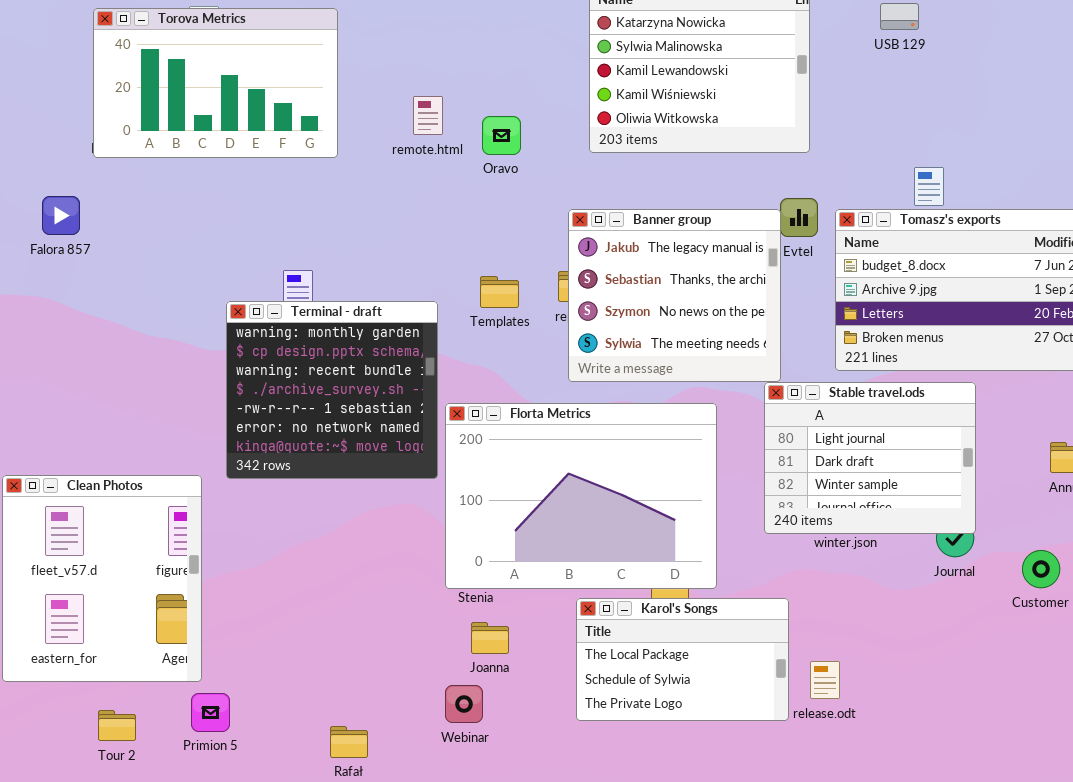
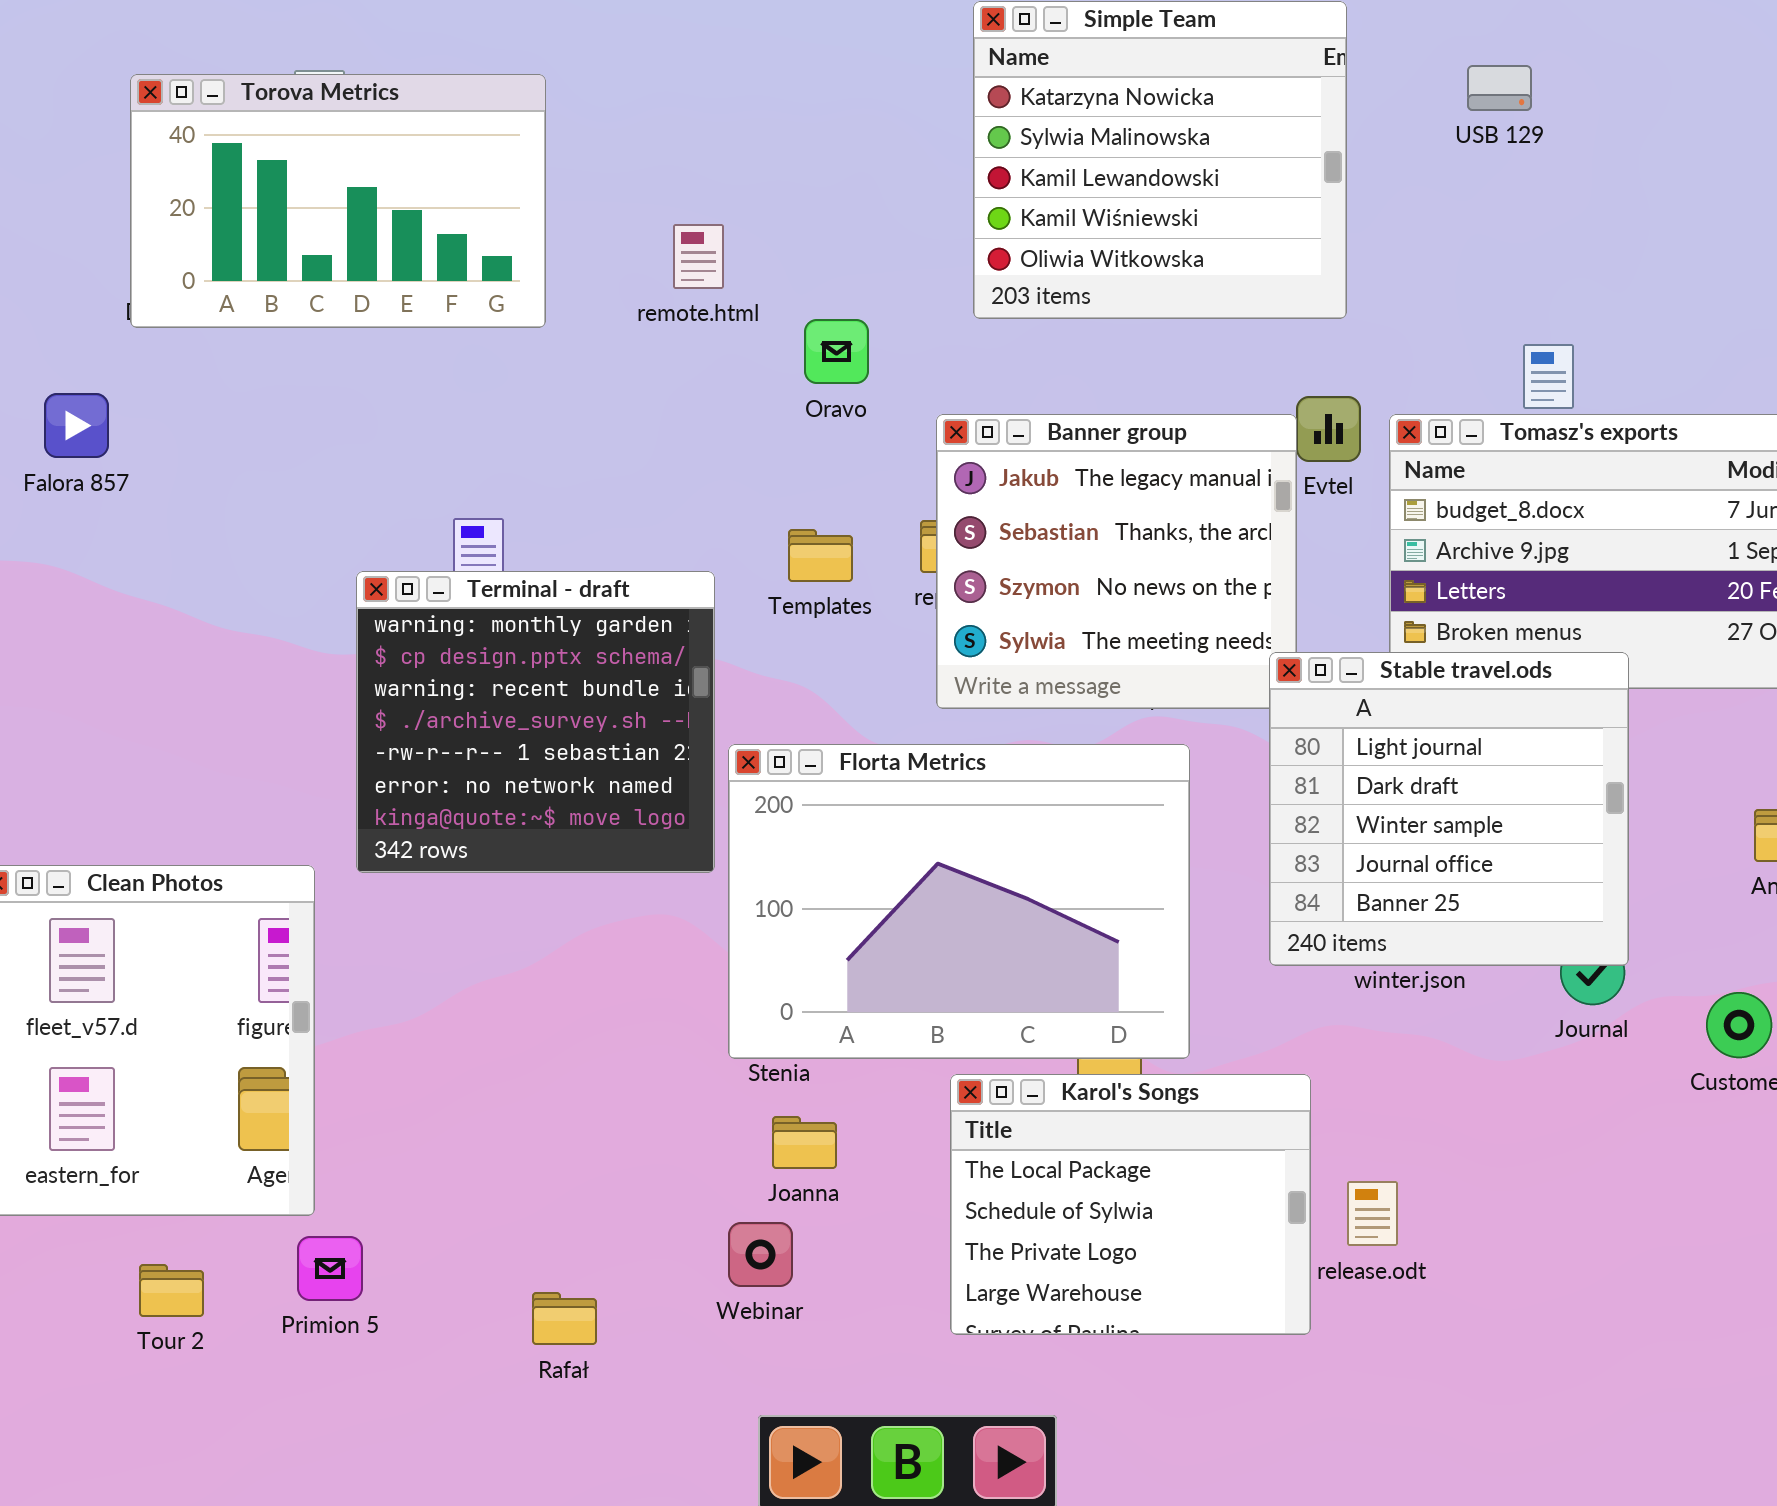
Oravo: [482,116,521,155] -> [804,319,869,384], moved
Stable travel.ods: [764,382,976,534] -> [1269,652,1629,966], resized
Karol's Songs: [576,598,789,721] -> [950,1074,1311,1335], resized

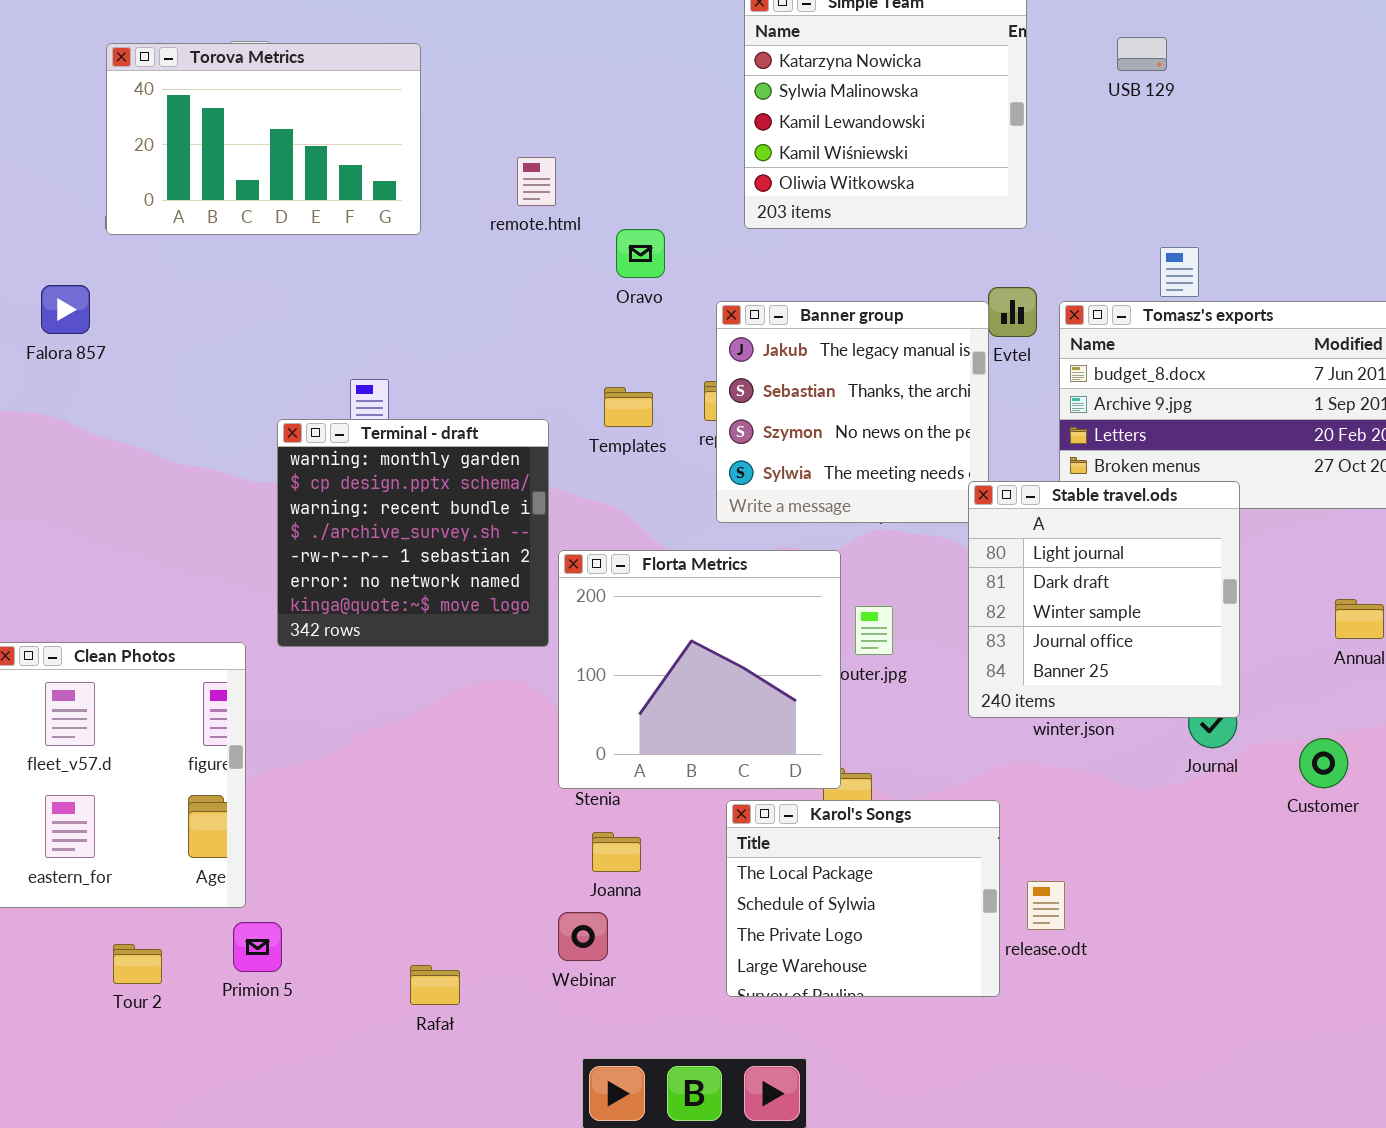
Florta Metrics: [728,744,1190,1059] -> [558,550,841,789], resized

